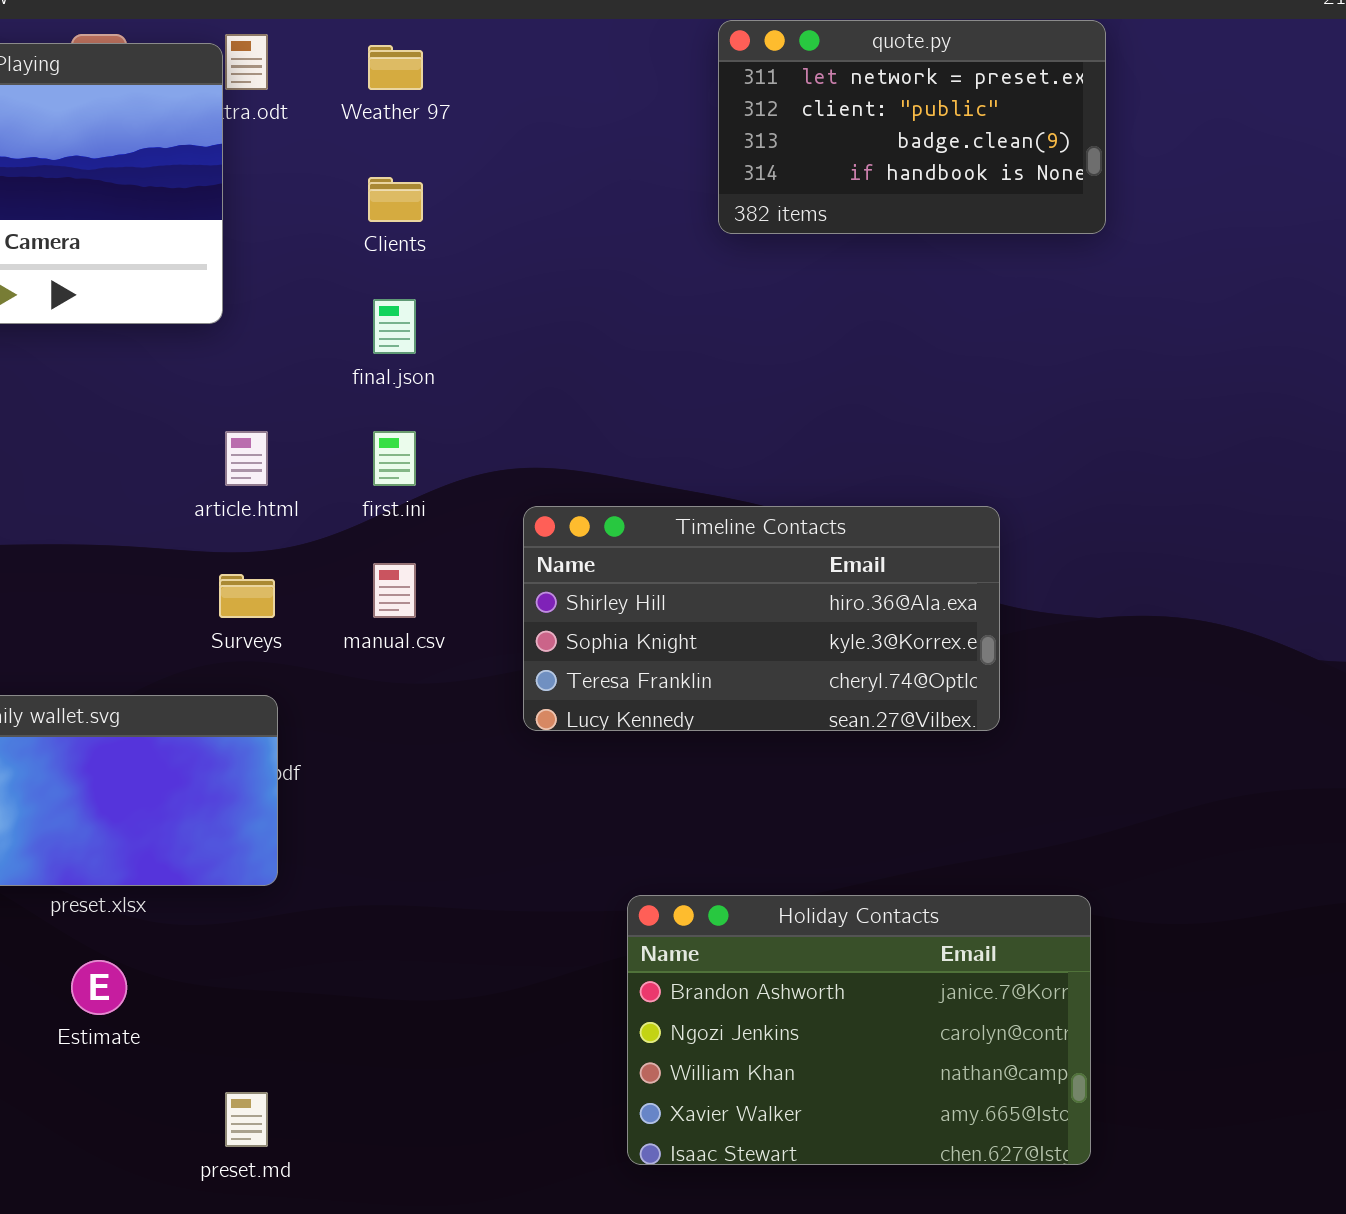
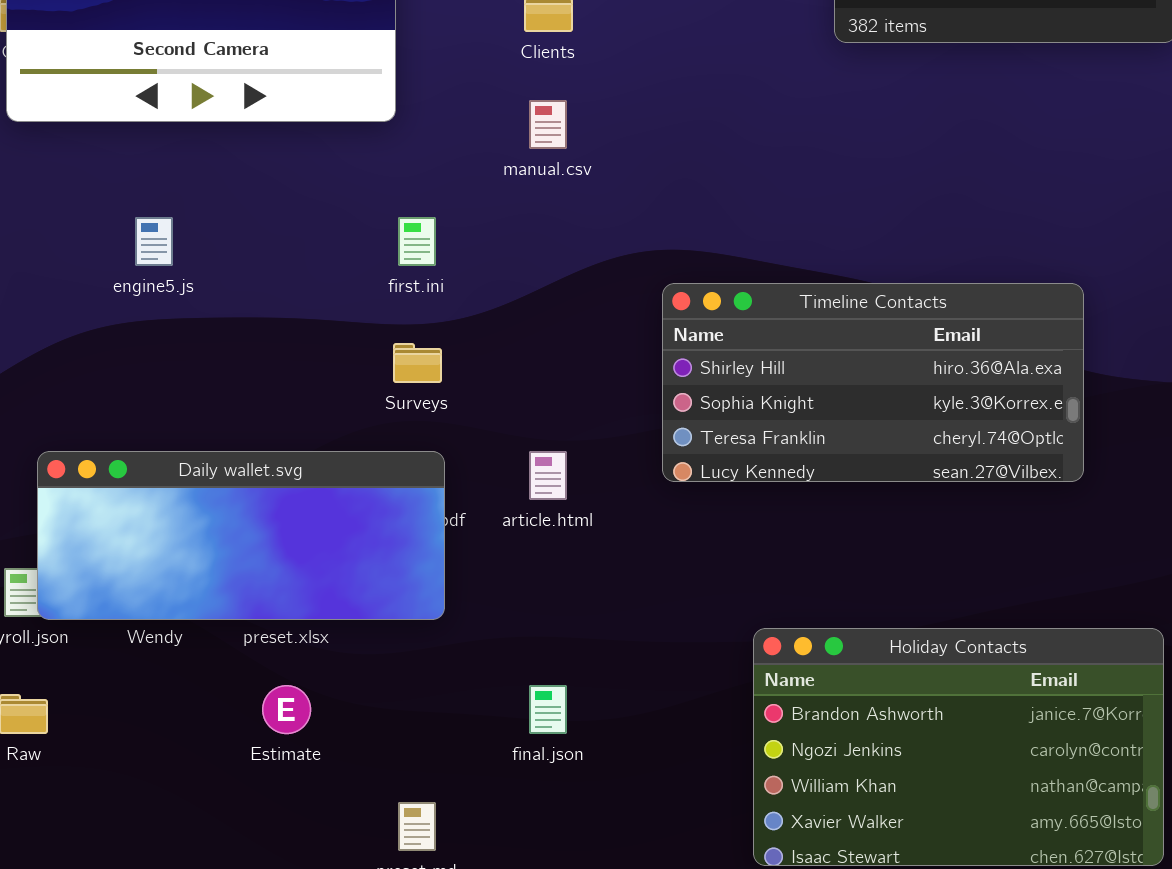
final.json: [373,299,416,354] -> [529,685,567,734], moved
article.html: [225,431,268,486] -> [529,451,567,500], moved
first.ini: [373,431,416,486] -> [398,217,436,266], moved
manual.csv: [373,563,416,618] -> [529,100,567,149], moved

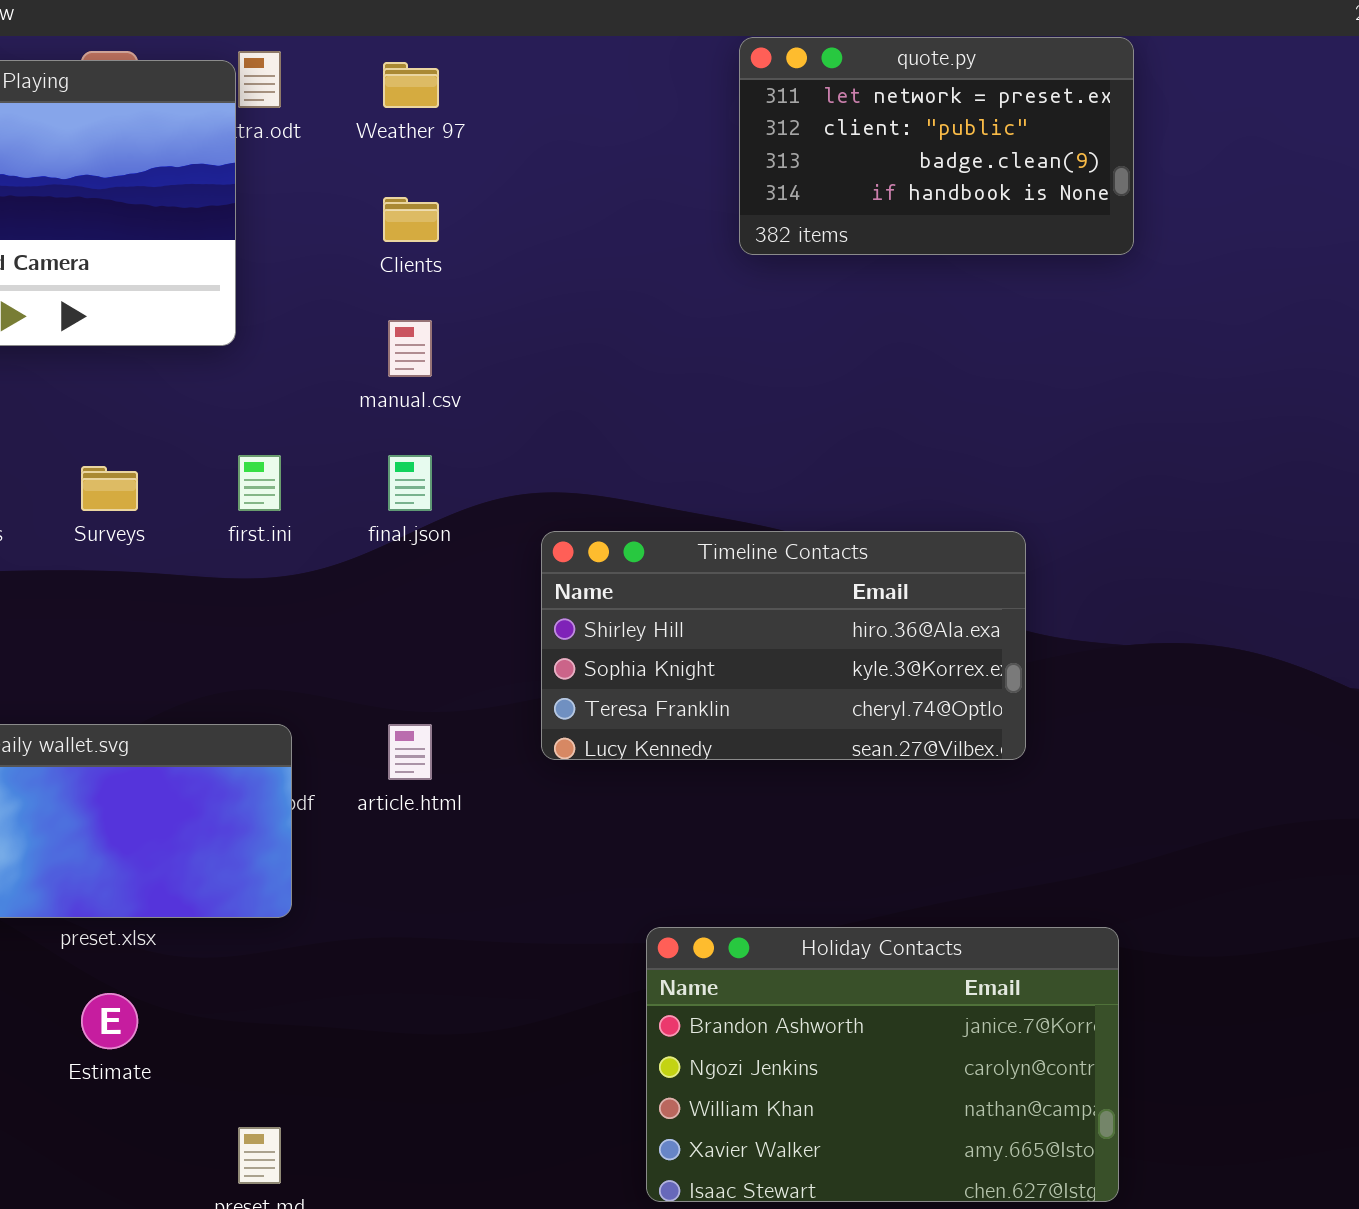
Surveys: [393,343,442,383] -> [81,466,138,511], moved
final.json: [529,685,567,734] -> [388,455,432,511], moved

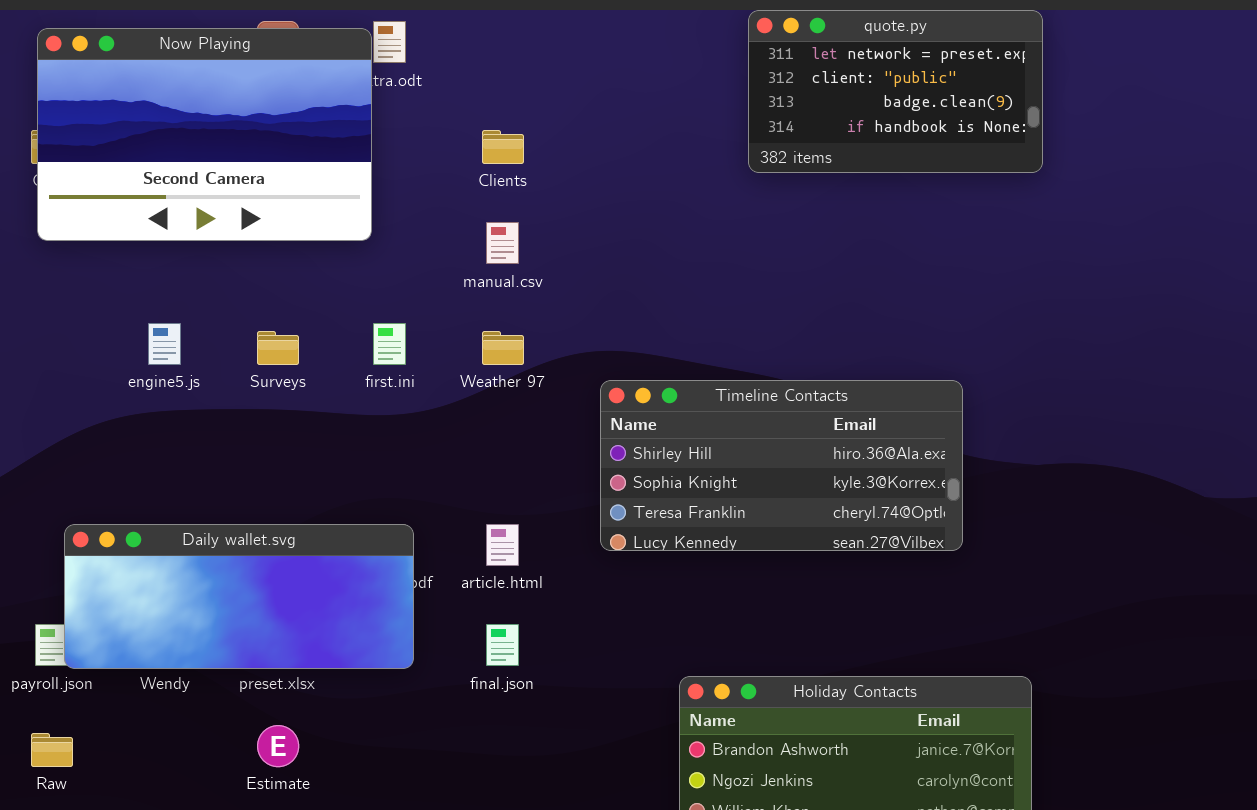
Weather 97: [383,62,439,108] -> [482,331,524,365], moved
final.json: [388,455,432,511] -> [486,624,519,666], moved

